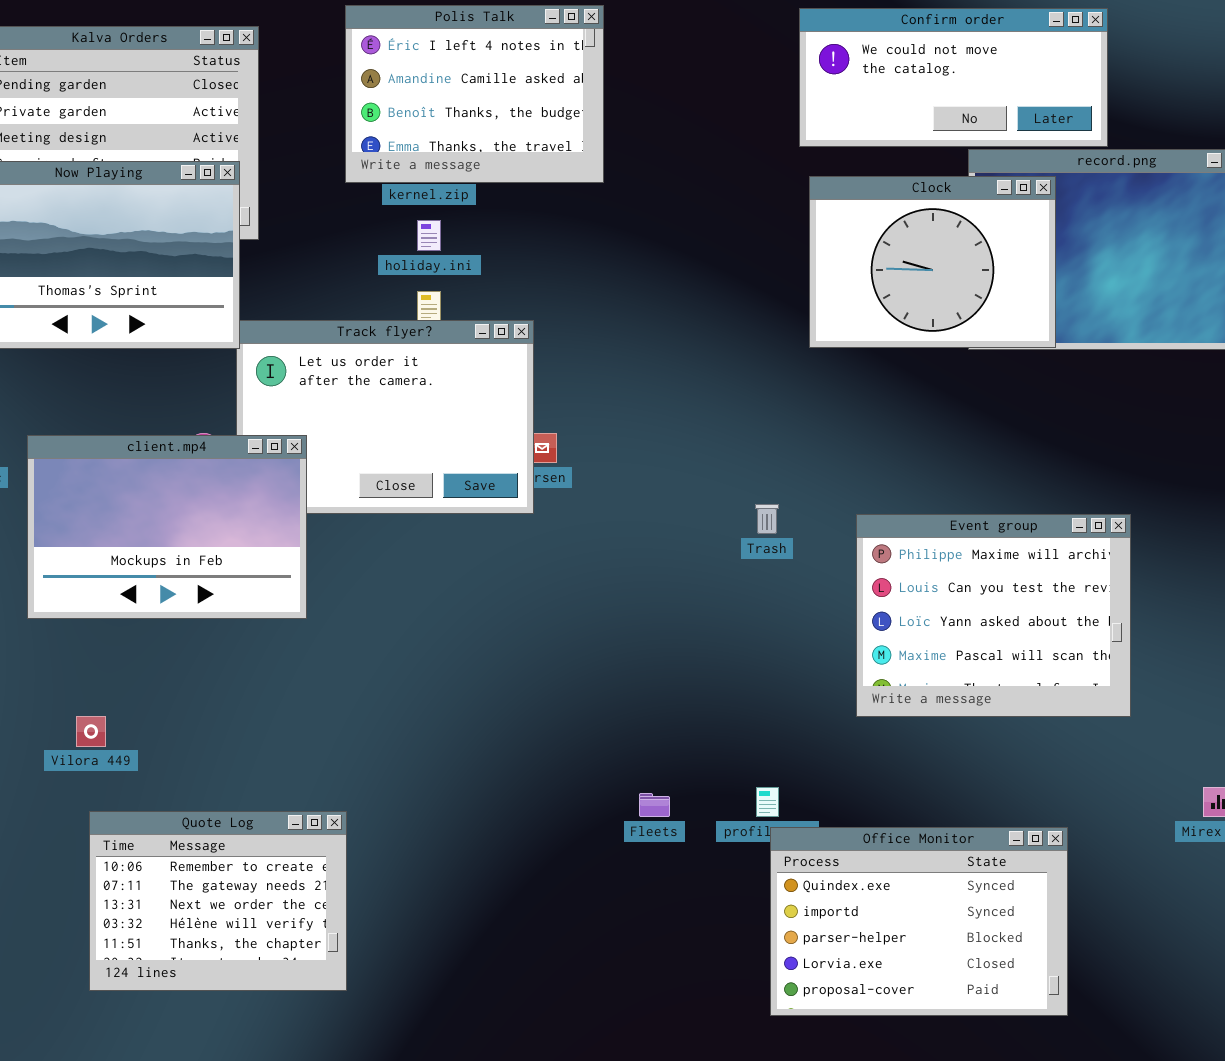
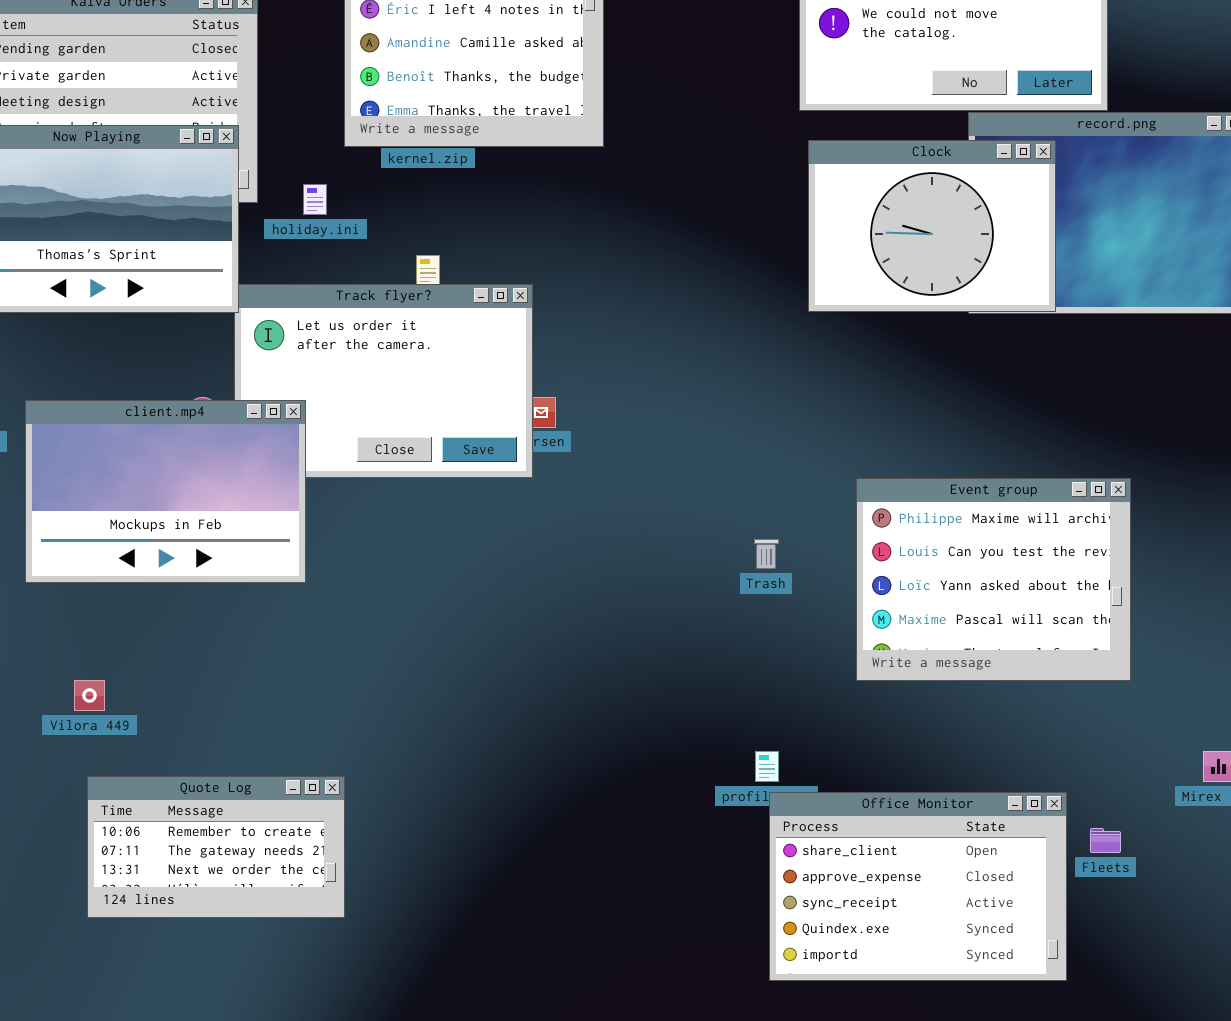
holiday.ini: [417,220,441,251] -> [303,184,327,215], moved
Trash: [755,504,779,534] -> [754,539,779,569], moved
Fleets: [639,793,670,817] -> [1090,828,1121,853], moved
Quote Log: [89,811,347,991] -> [87,776,345,918], resized
Office Monitor: [770,827,1068,1016] -> [769,792,1067,981], scrolled up 3 rows

